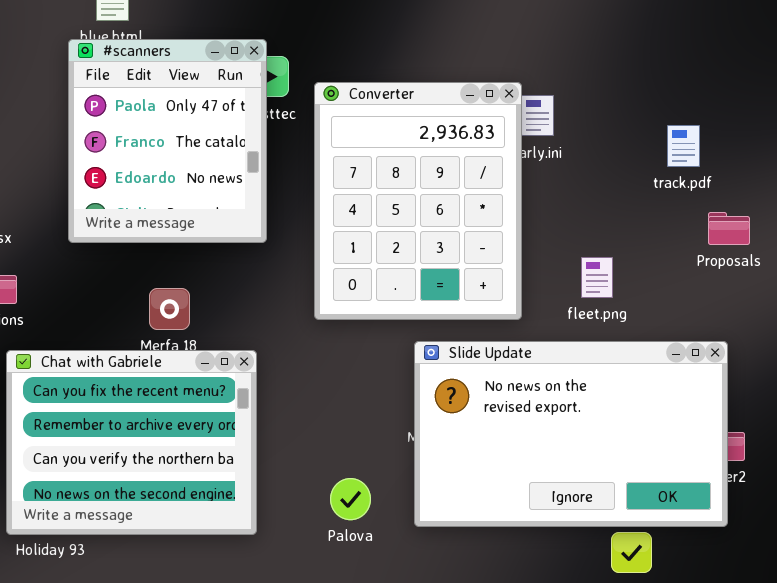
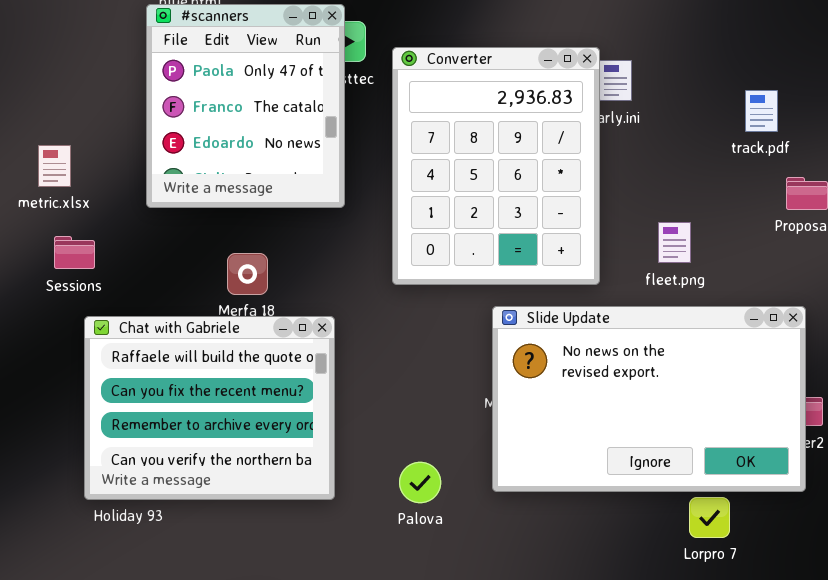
Chat with Gabriele: [6,350,257,535] -> [84,316,335,500], scrolled up 1 row
Palova: [330,478,371,520] -> [399,462,441,503], moved

